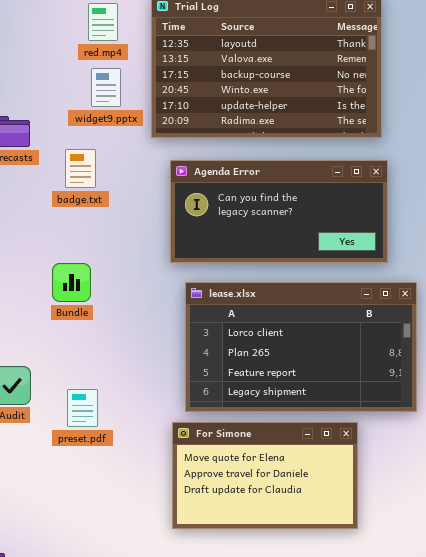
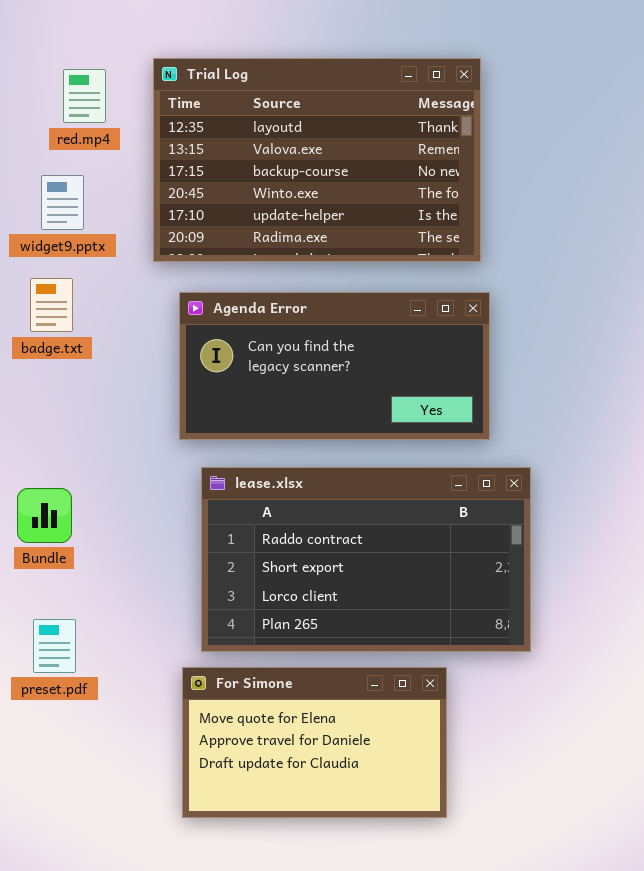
widget9.pptx: [91,68,121,107] -> [41,175,84,230], moved
Bundle: [52,263,91,302] -> [17,488,72,543], moved
lease.xlsx: [185,282,417,412] -> [201,467,531,652], scrolled up 2 rows

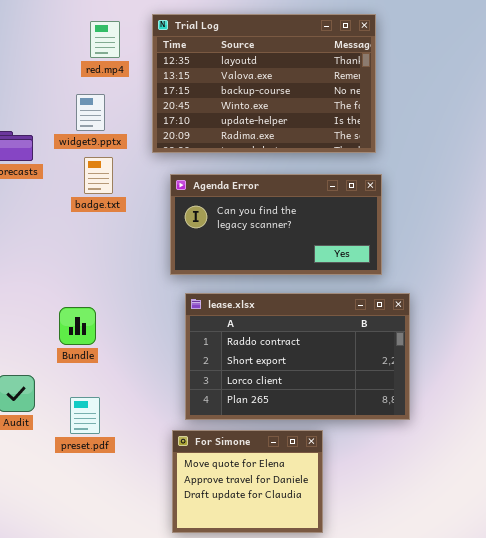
badge.txt: [30,278,73,332] -> [84,157,113,194], moved
For Simone: [182,667,447,818] -> [172,430,323,533], resized

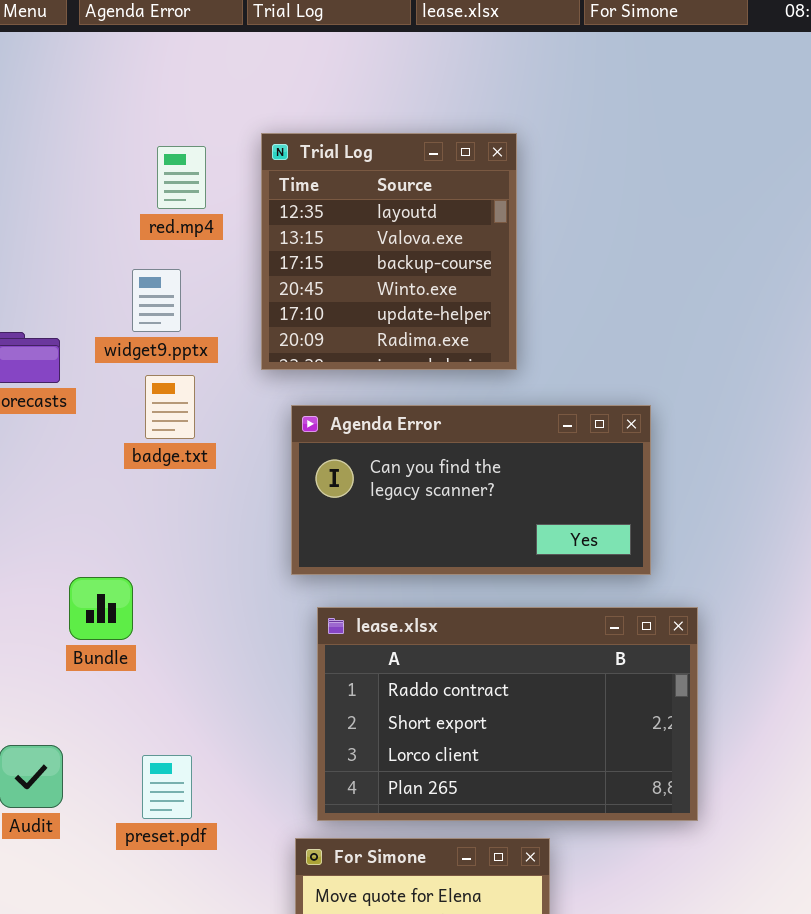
Trial Log: [152,14,376,153] -> [261,133,517,370], resized
Bundle: [59,307,96,345] -> [69,577,133,640], moved
preset.pdf: [70,397,100,434] -> [142,755,192,819], moved

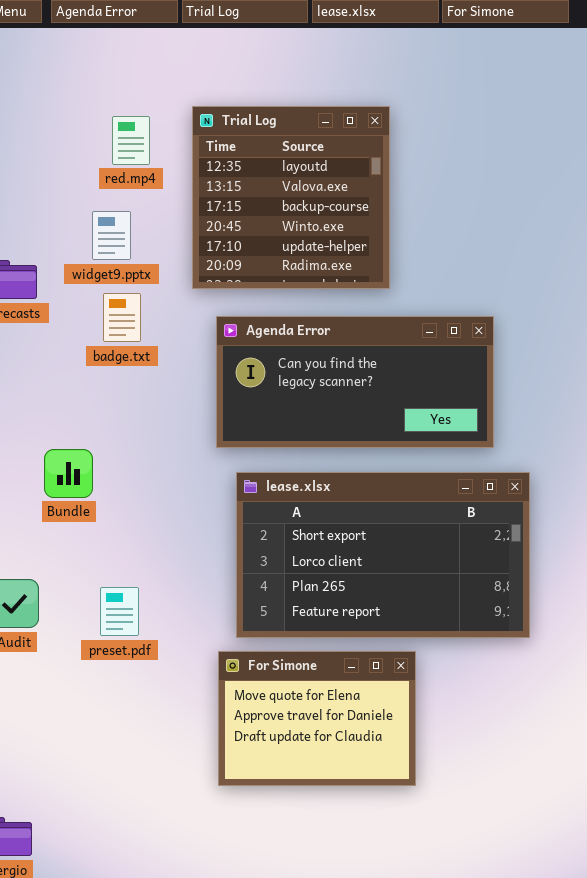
lease.xlsx: [317,607,698,821] -> [236,472,530,638], scrolled down 1 row

